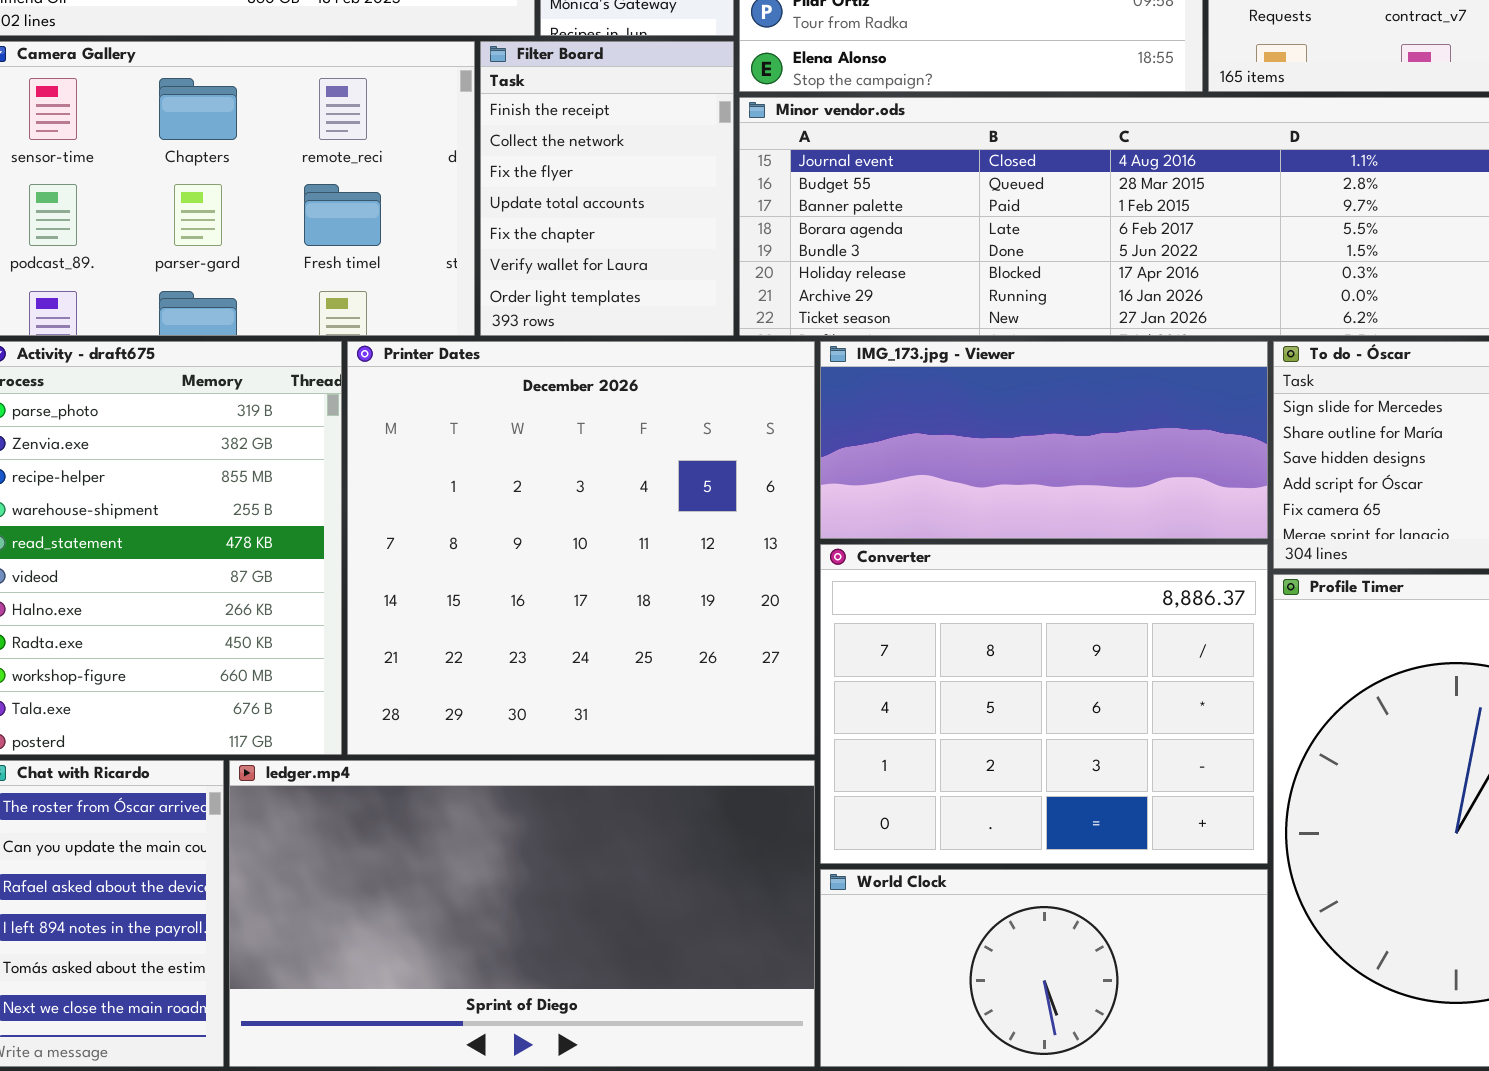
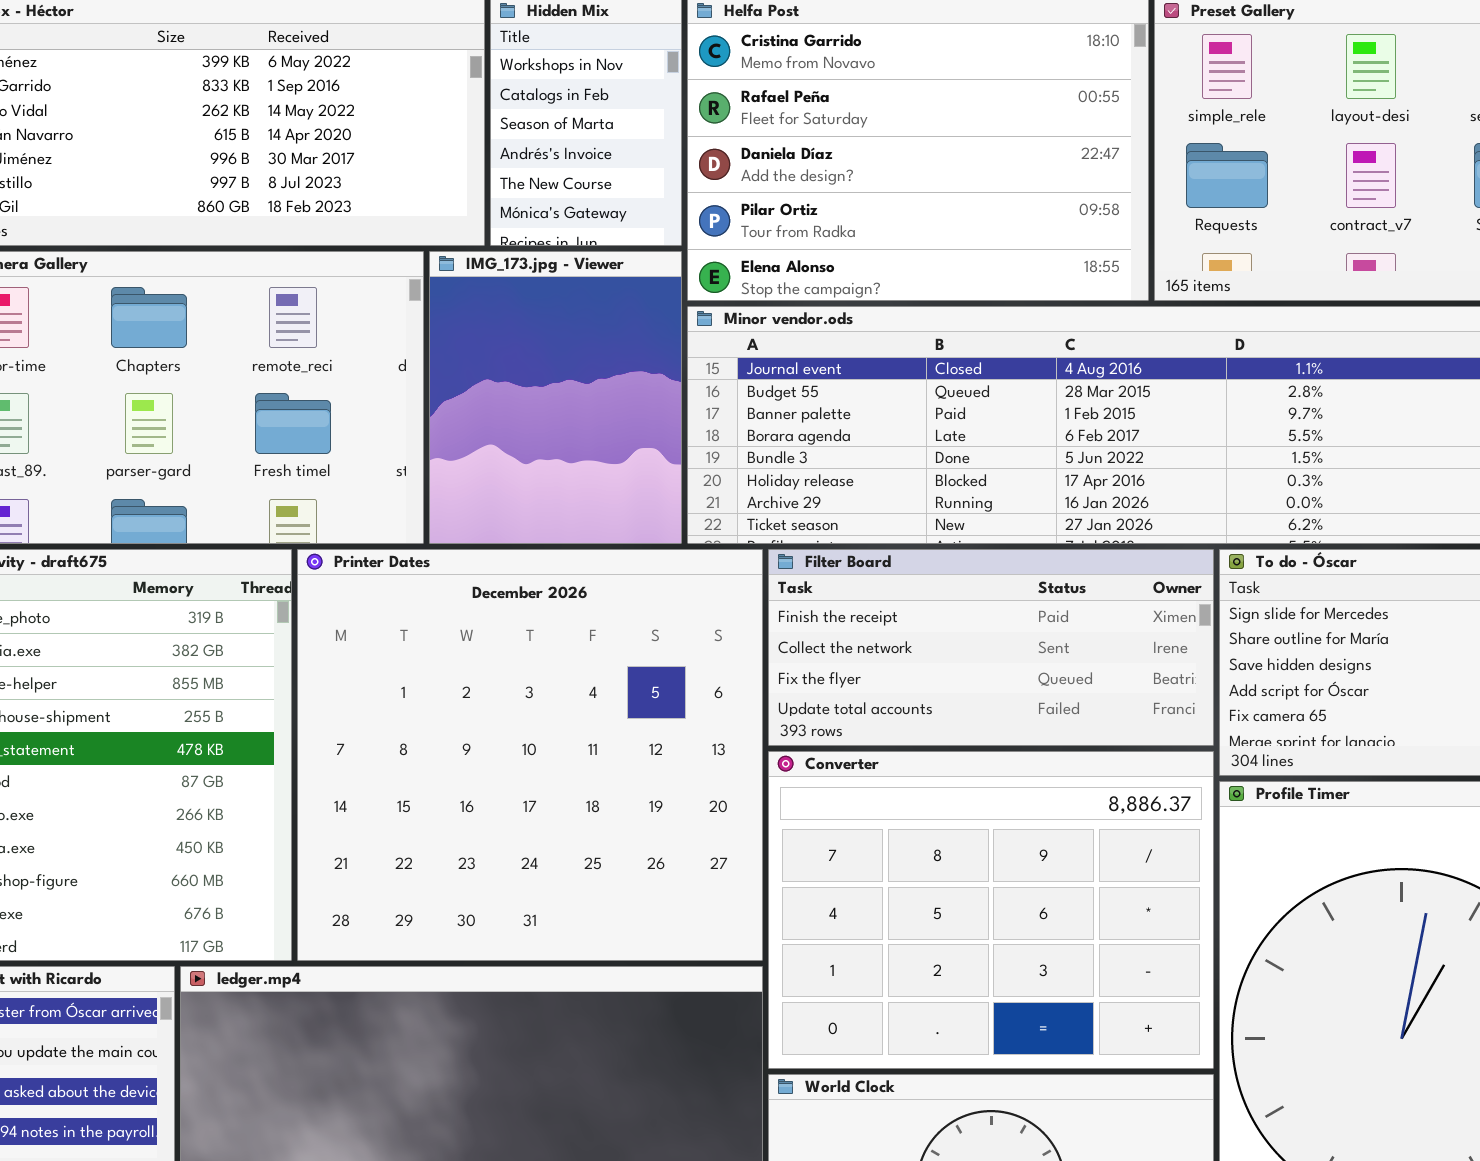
Filter Board: [480,41,734,336] -> [768,549,1214,746], moved, resized
IMG_173.jpg - Viewer: [820,341,1268,539] -> [429,251,682,544], moved, resized

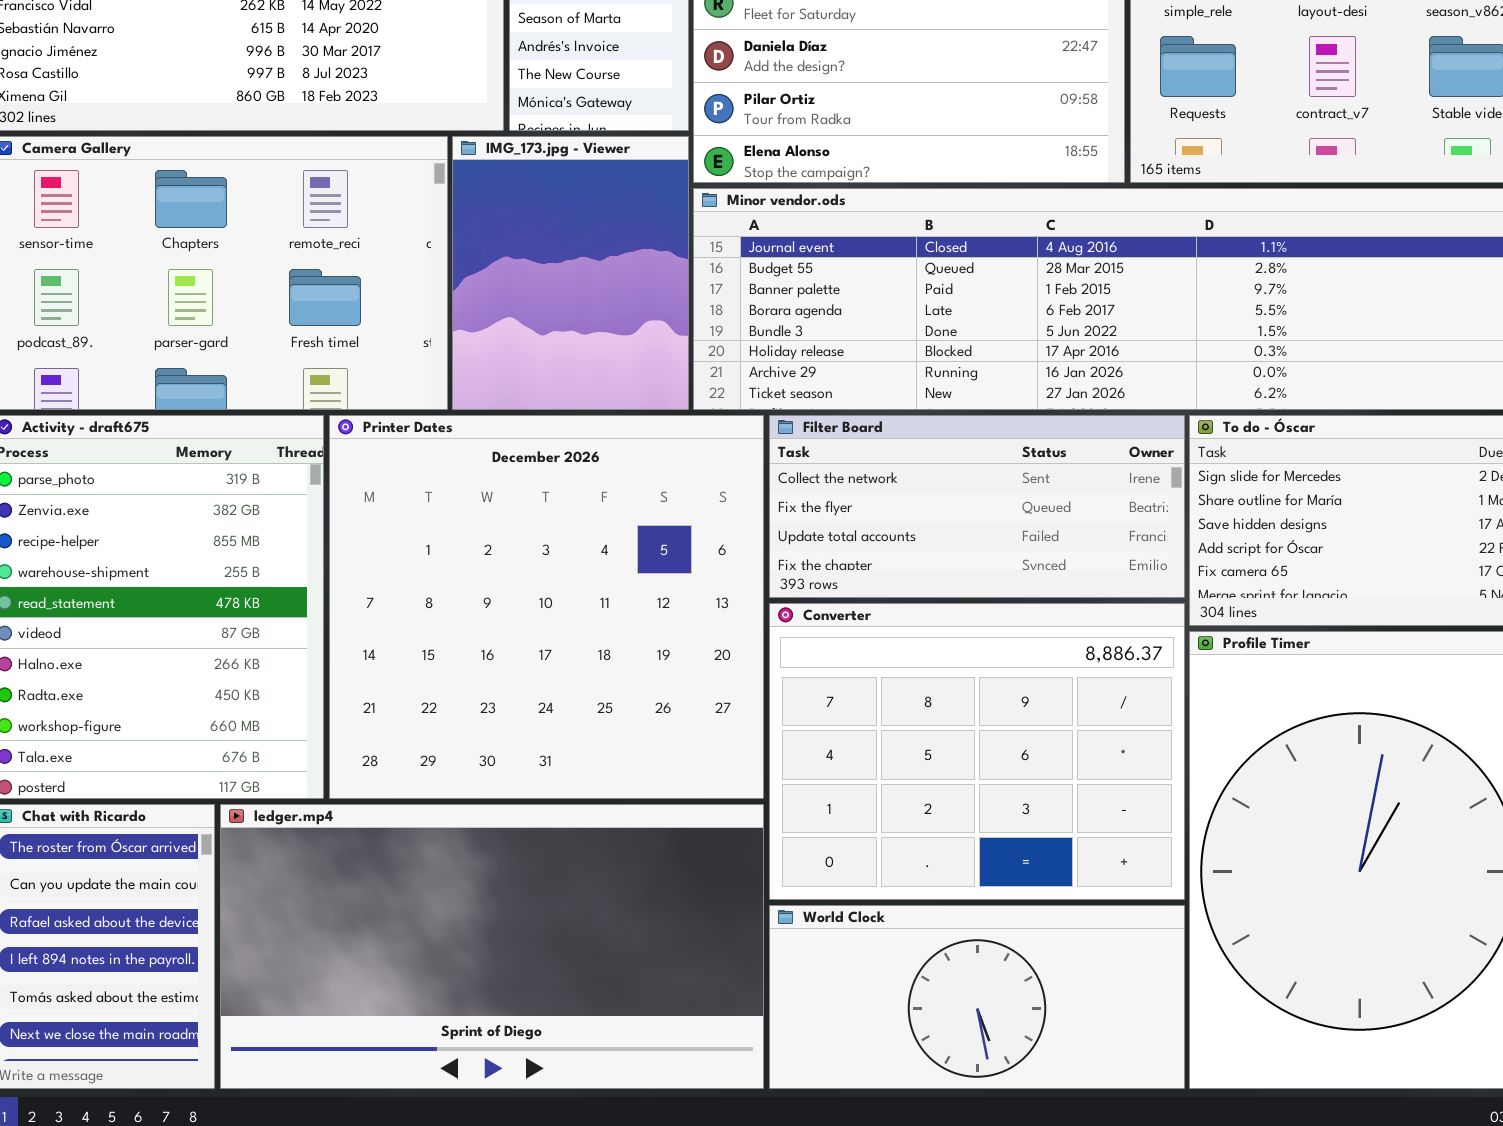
Filter Board: [768,549,1214,746] -> [769,415,1185,598], scrolled down 1 row

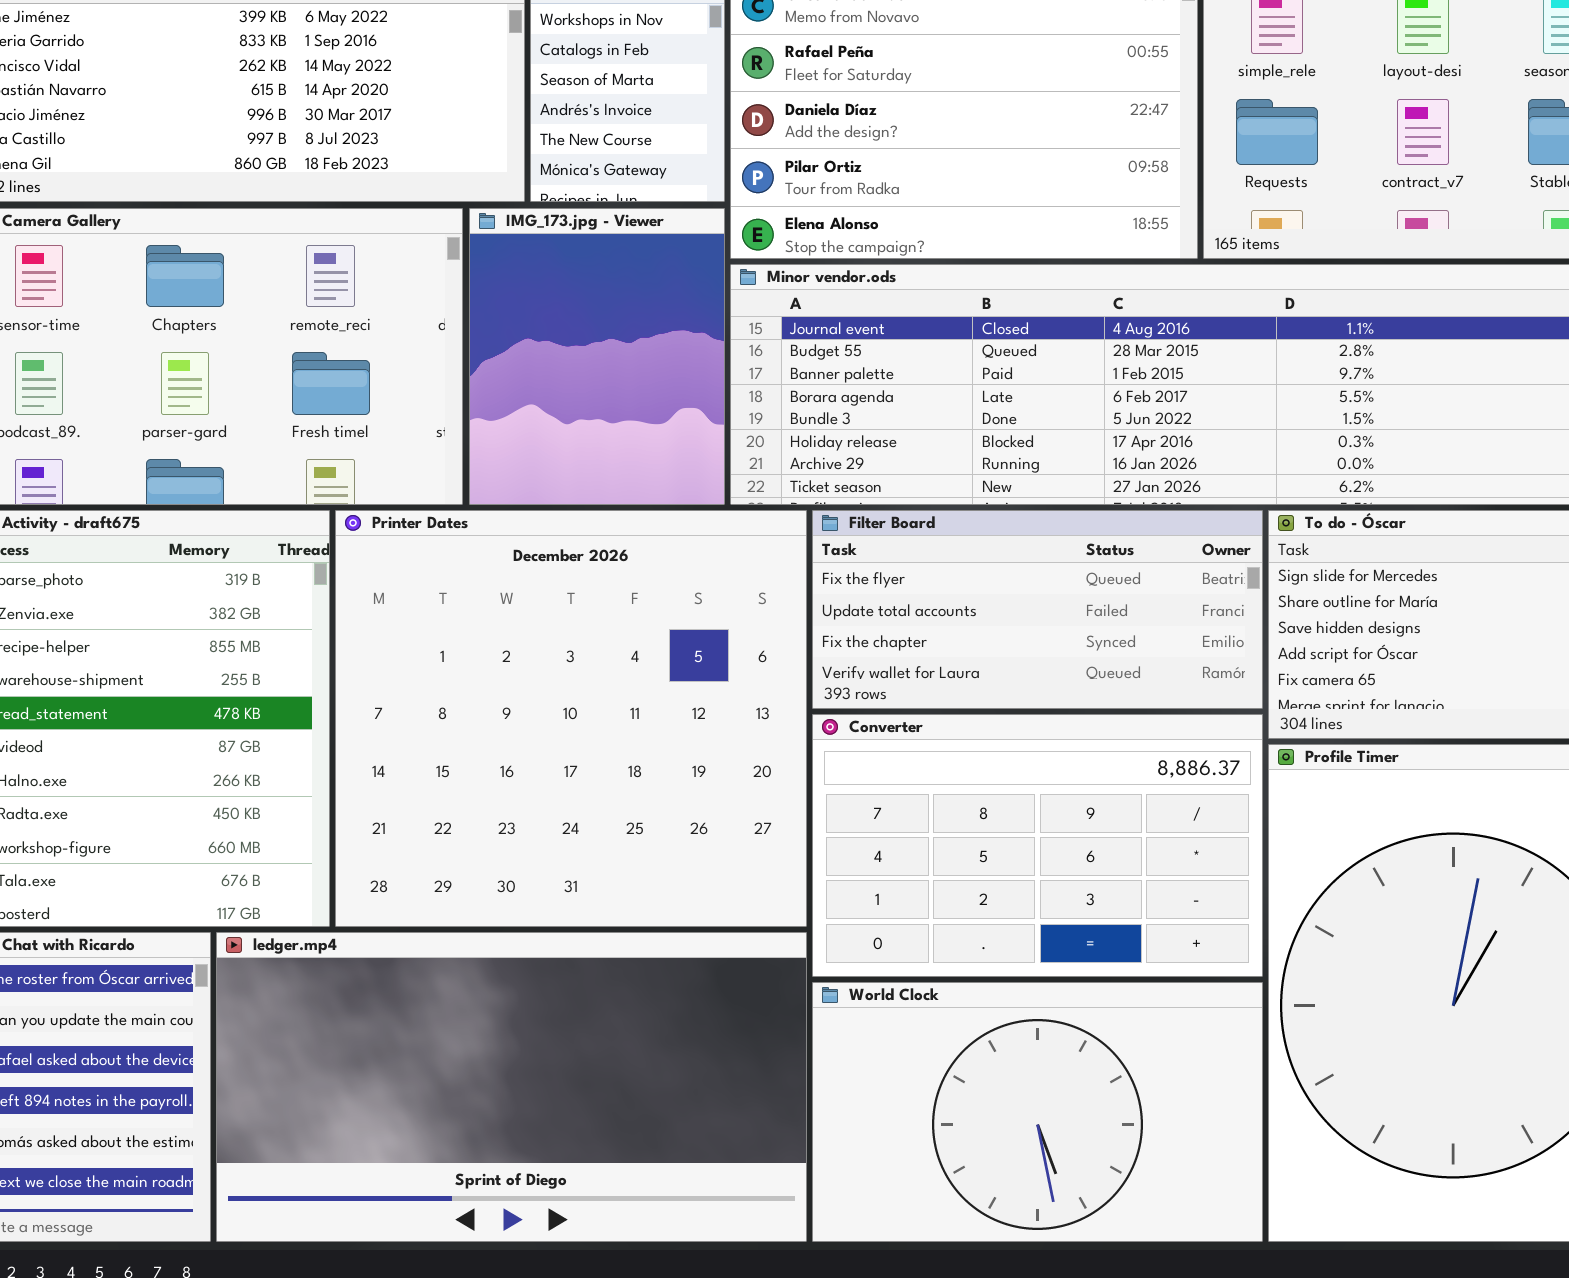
Filter Board: [769,415,1185,598] -> [812,510,1263,709], scrolled down 1 row
Converter: [769,603,1185,900] -> [812,714,1263,977], resized
World Clock: [769,905,1185,1089] -> [812,982,1263,1242], resized

